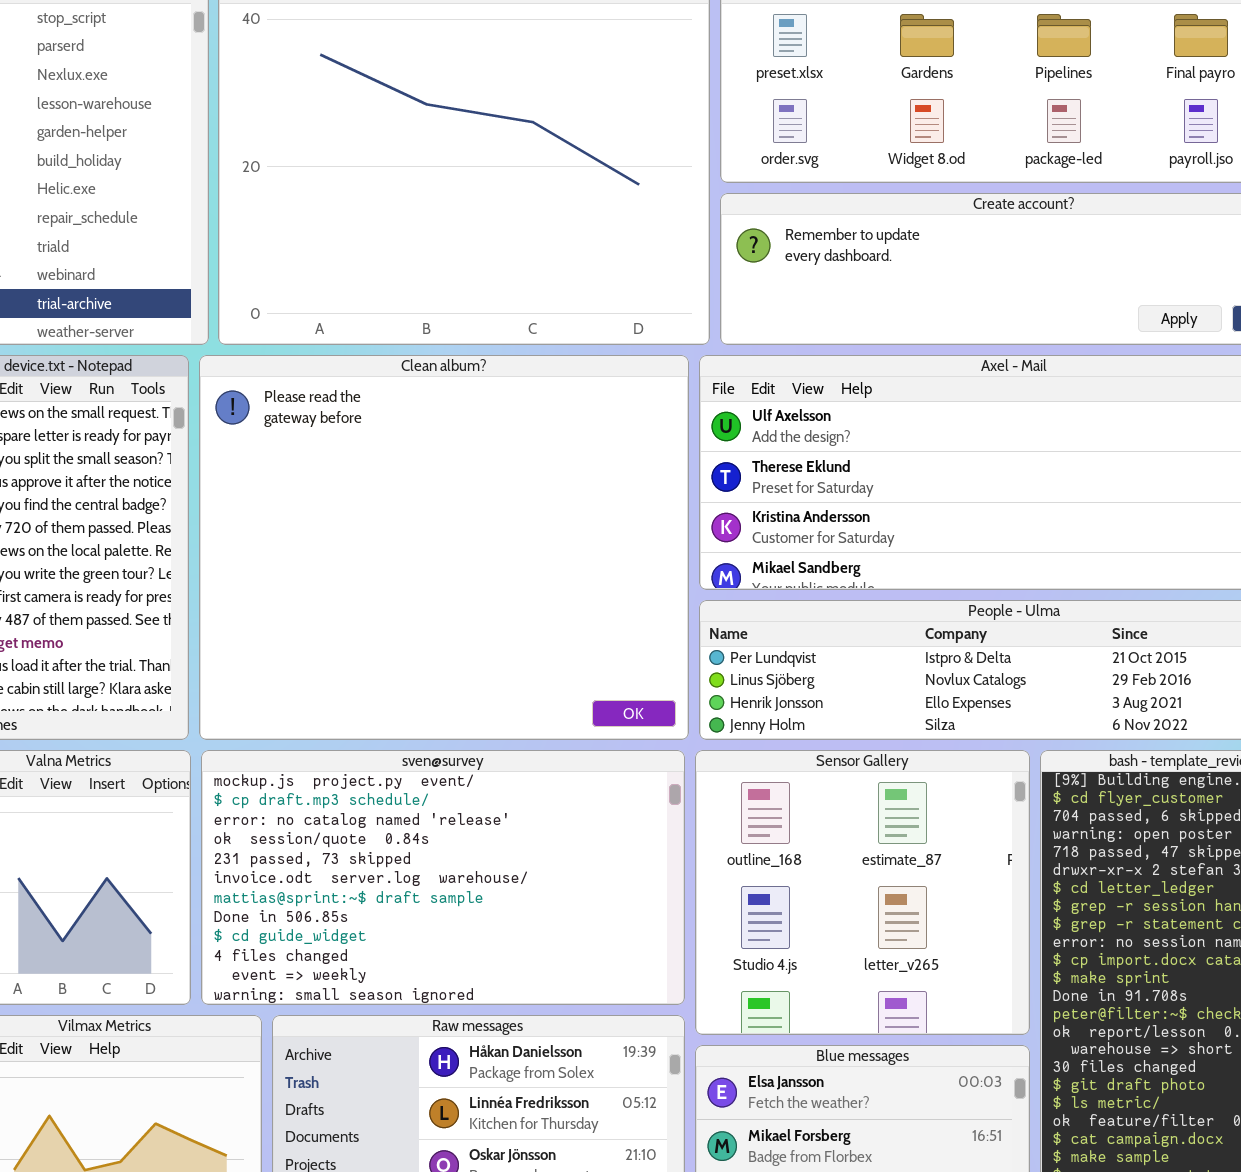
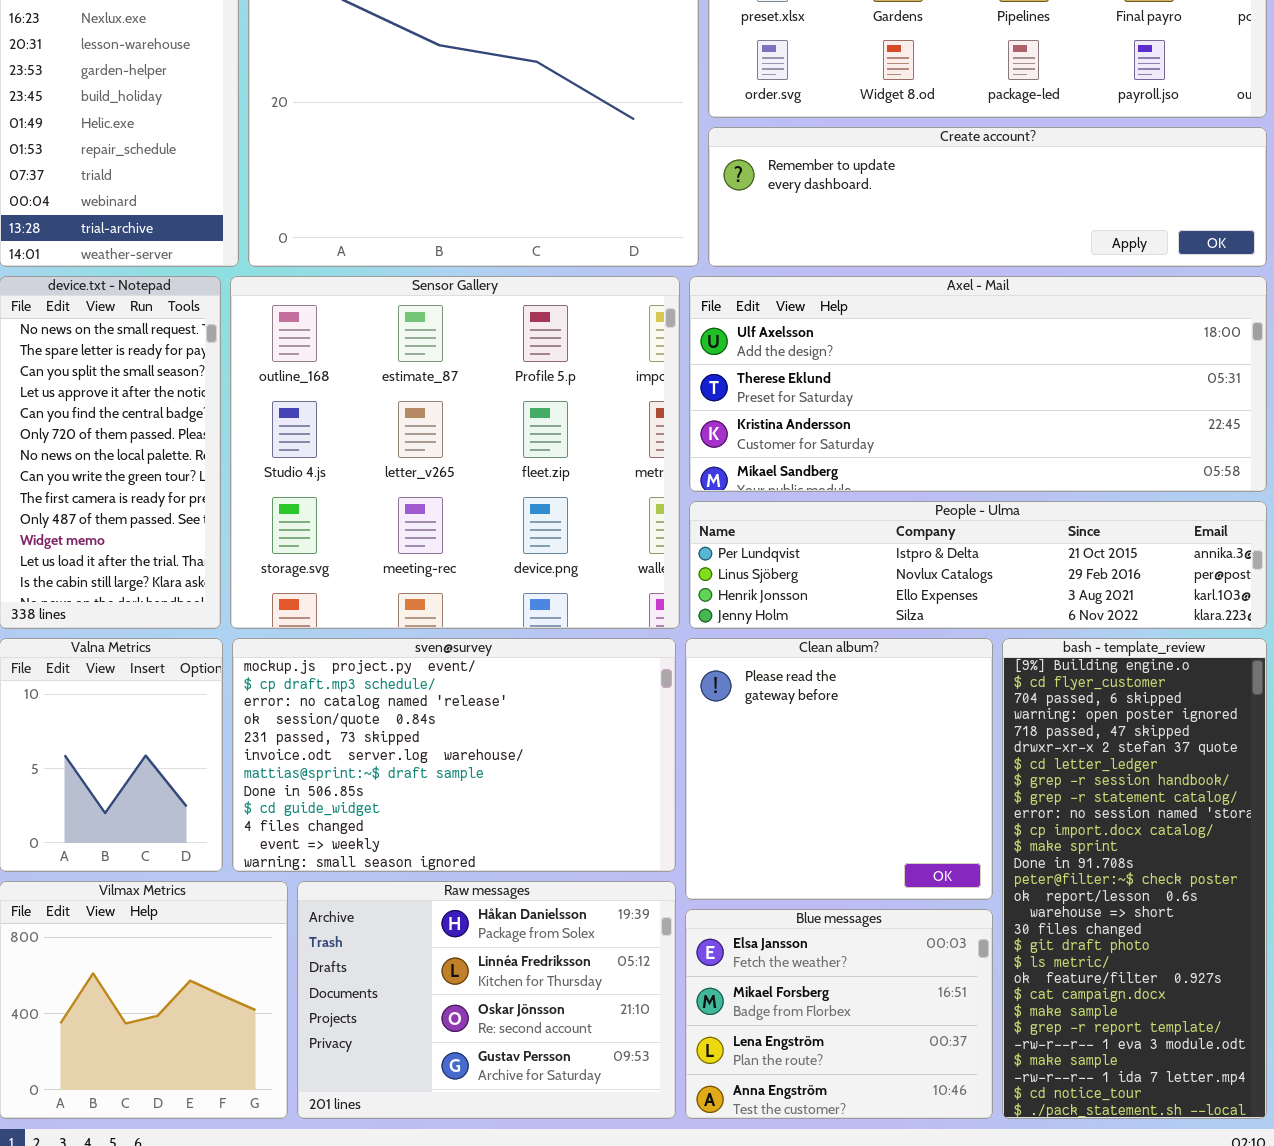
Clean album?: [199,355,689,740] -> [685,638,993,900], moved, resized
Sensor Gallery: [695,750,1030,1035] -> [230,276,680,629], moved, resized

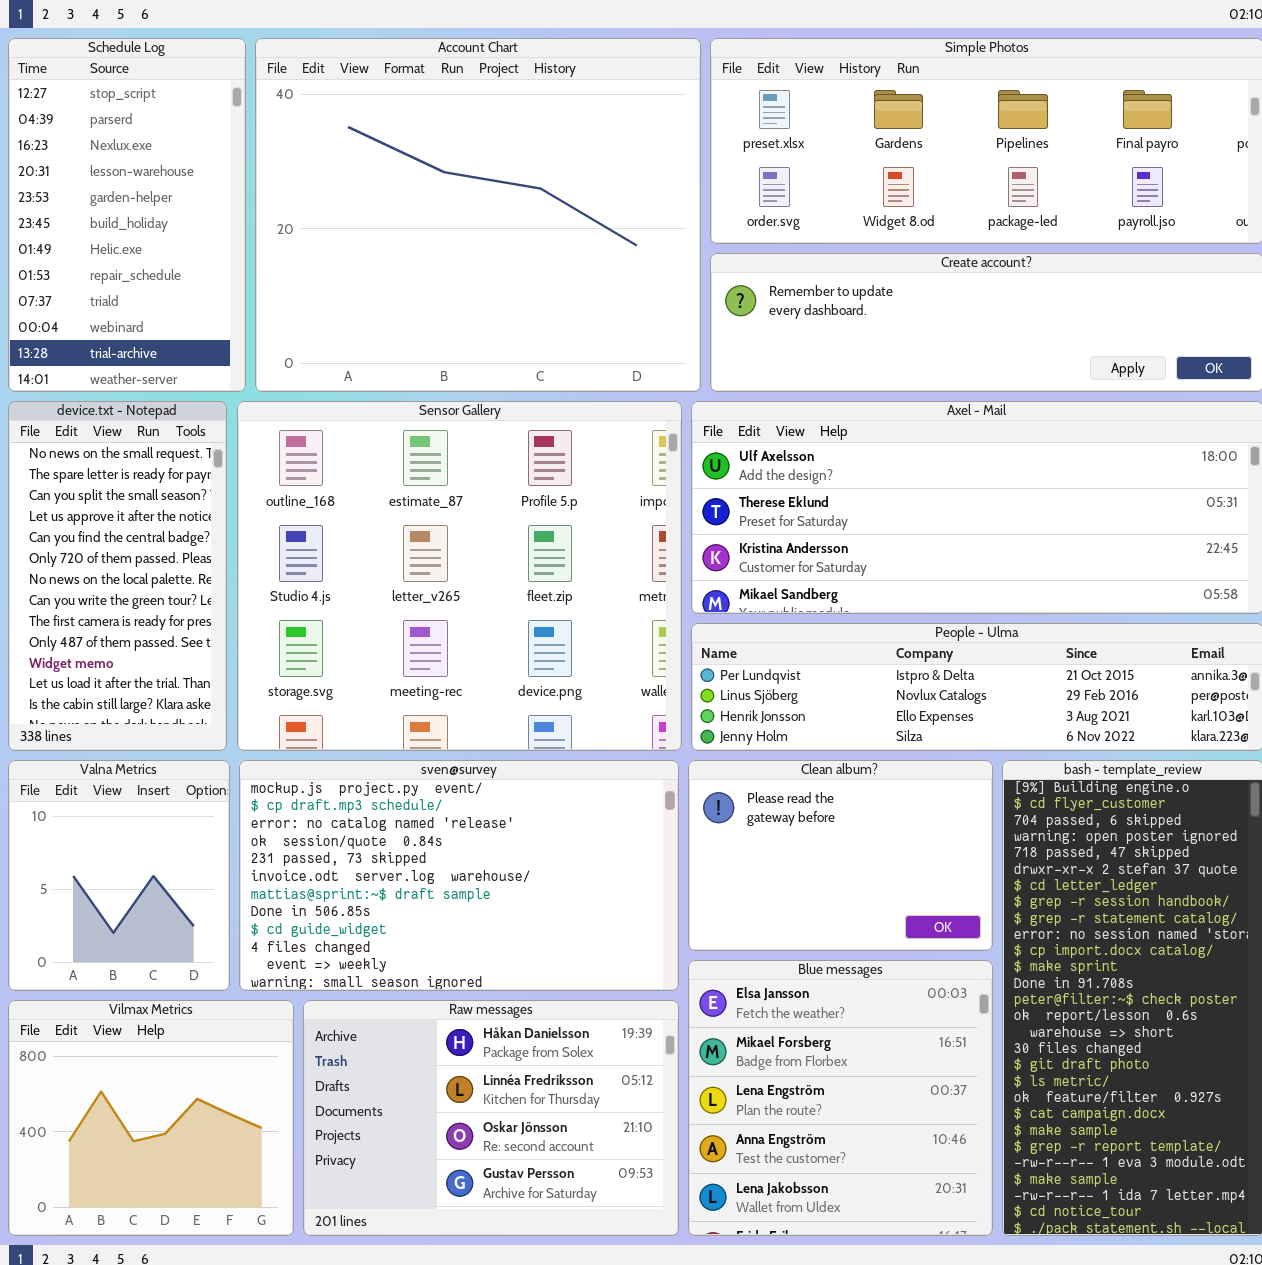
Clean album?: [685,638,993,900] -> [688,760,993,951], resized
Blue messages: [685,909,993,1119] -> [688,960,993,1236], resized

